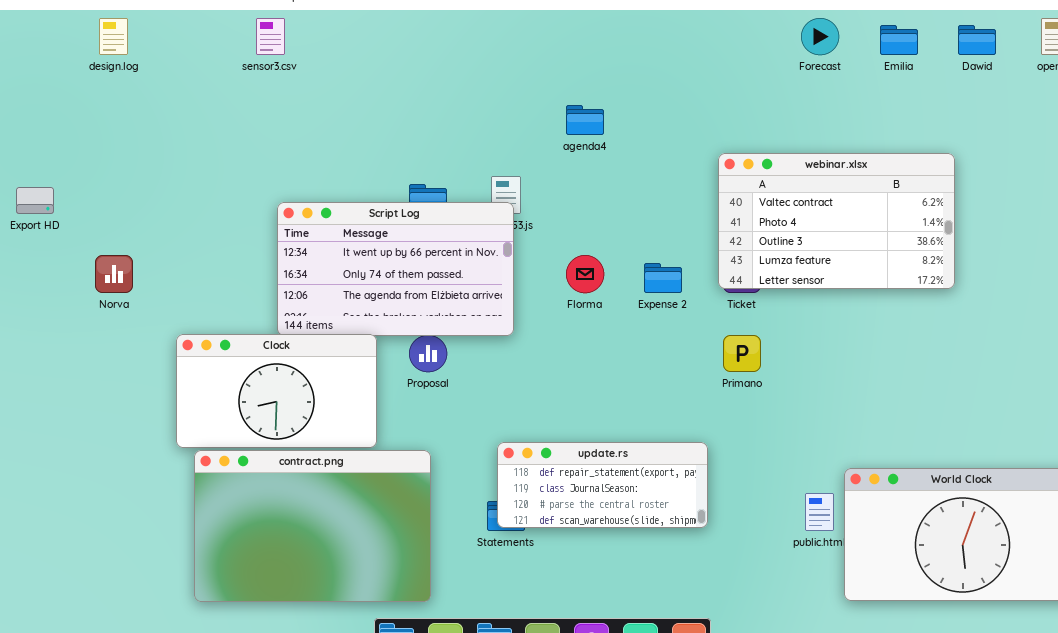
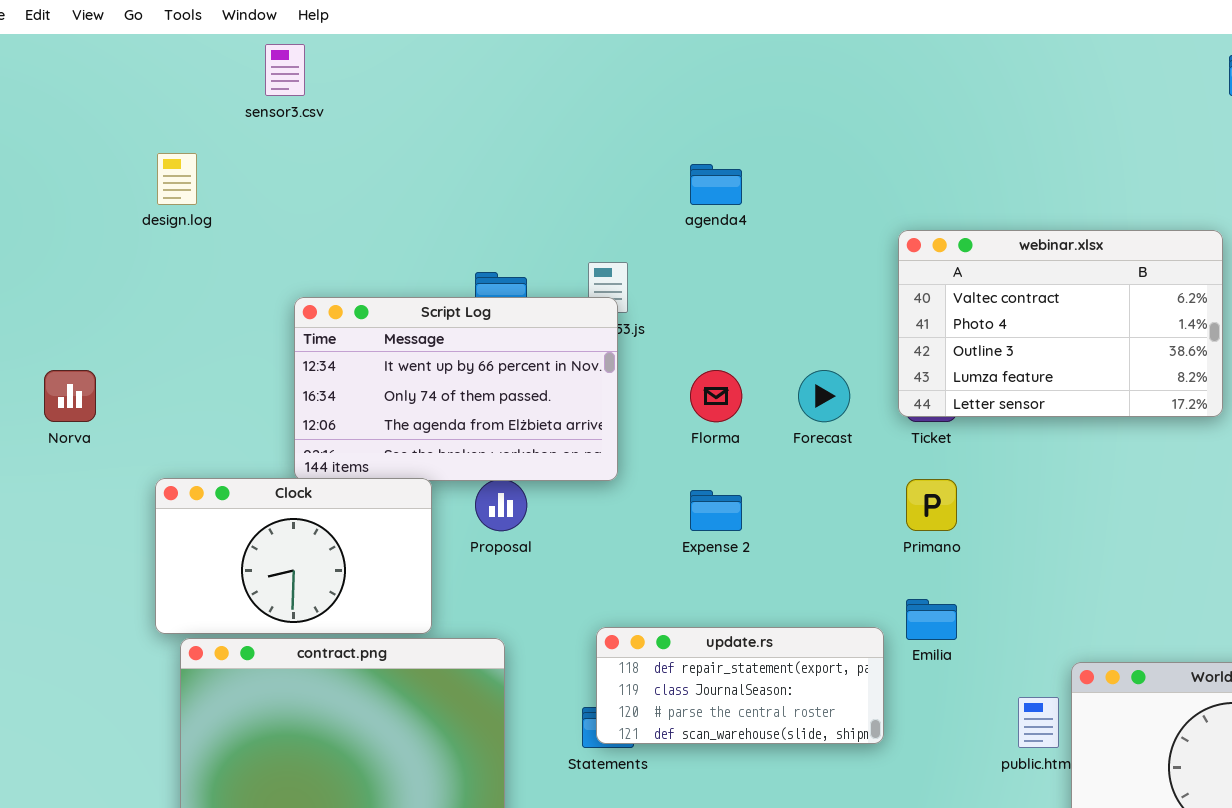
design.log: [99,18,128,55] -> [157,153,197,205], moved
Forecast: [801,18,839,55] -> [798,370,850,422], moved
Emilia: [880,25,918,55] -> [906,599,957,640], moved
Expense 2: [644,263,682,293] -> [690,490,742,531], moved

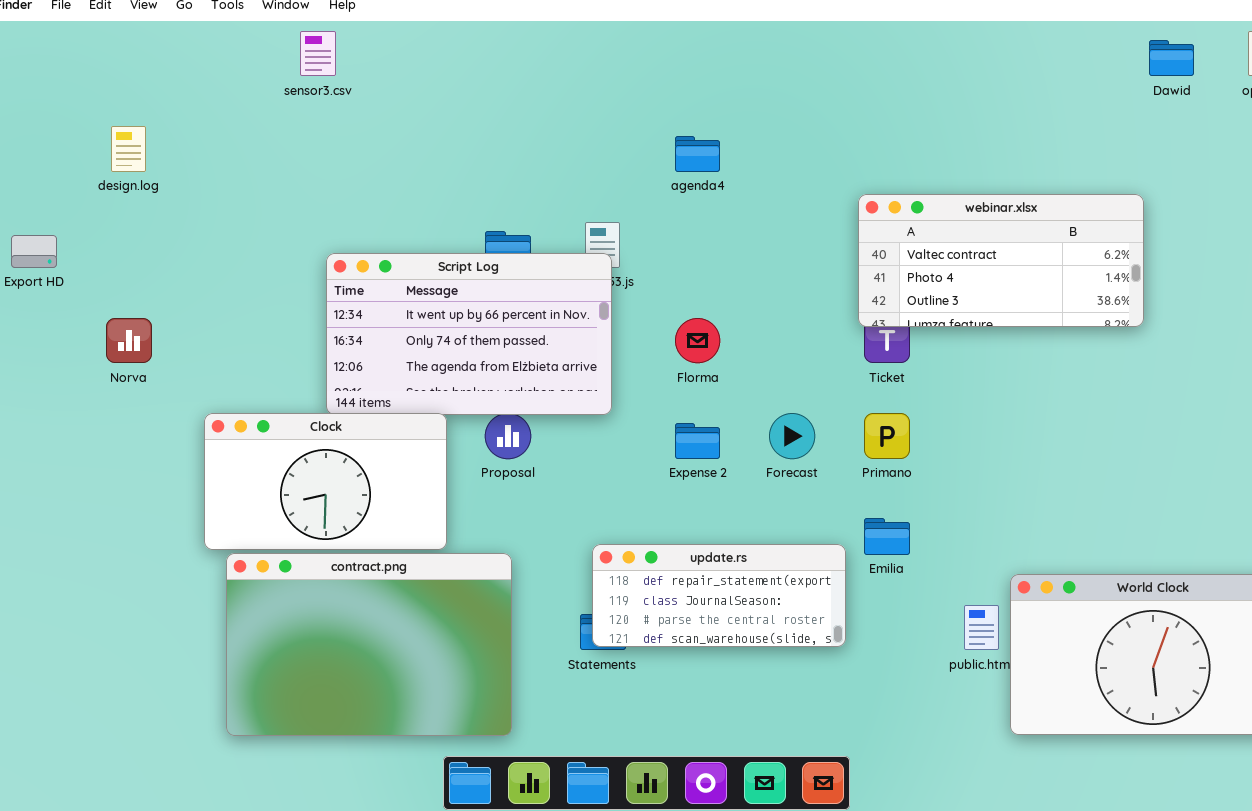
design.log: [157,153,197,205] -> [111,126,146,172], moved
webinar.xlsx: [898,230,1223,417] -> [858,194,1144,327], resized
Forecast: [798,370,850,422] -> [769,413,815,459], moved

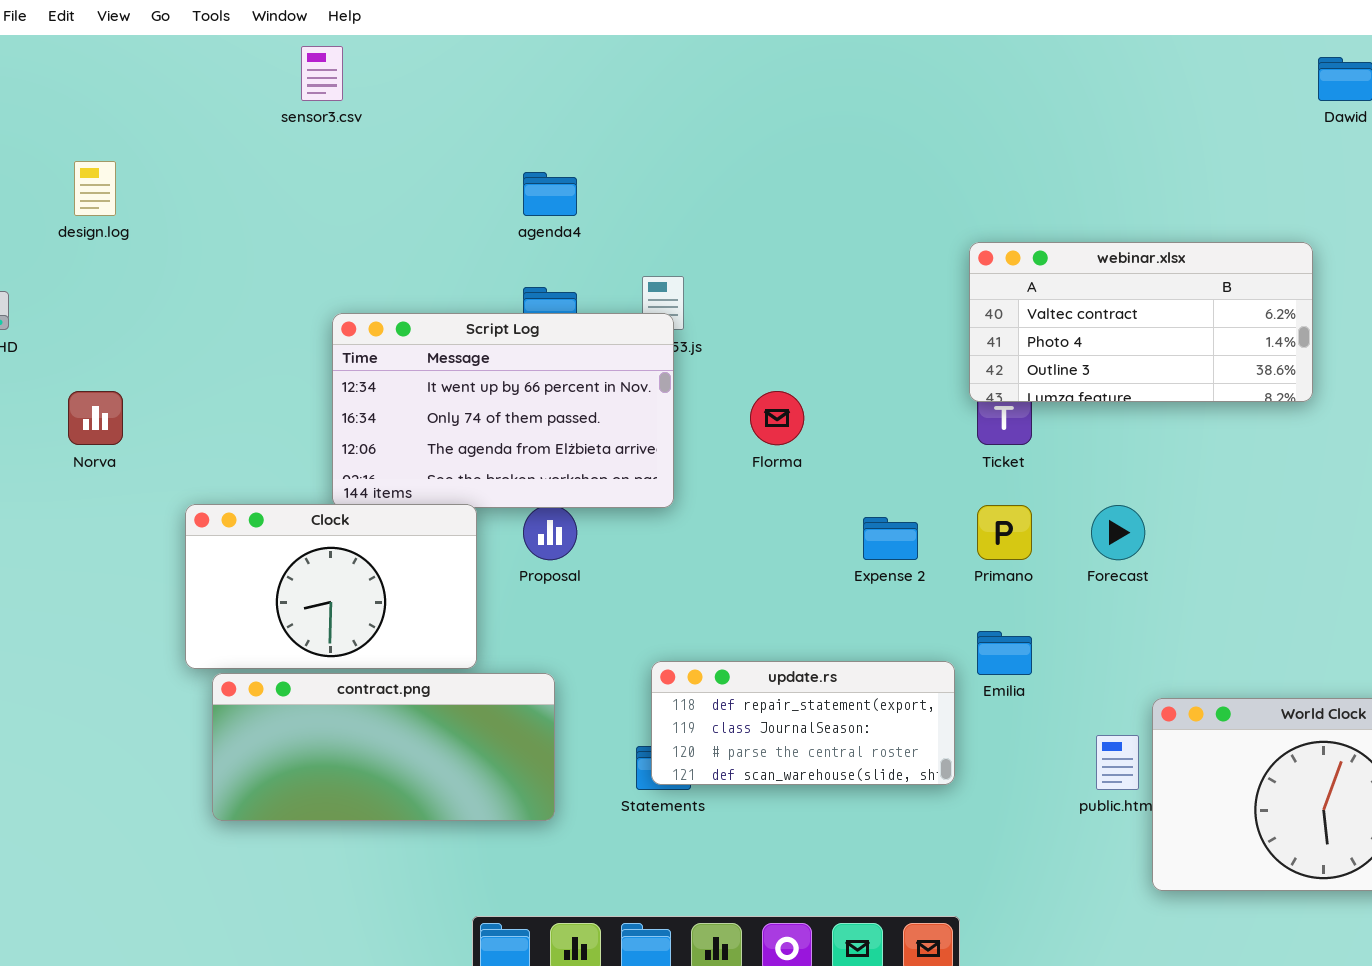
agenda4: [675,136,720,172] -> [523,172,577,216], moved
Forecast: [769,413,815,459] -> [1091,505,1145,560], moved
Expense 2: [675,423,720,459] -> [863,517,918,560], moved
contract.png: [226,553,512,736] -> [212,673,555,821], resized

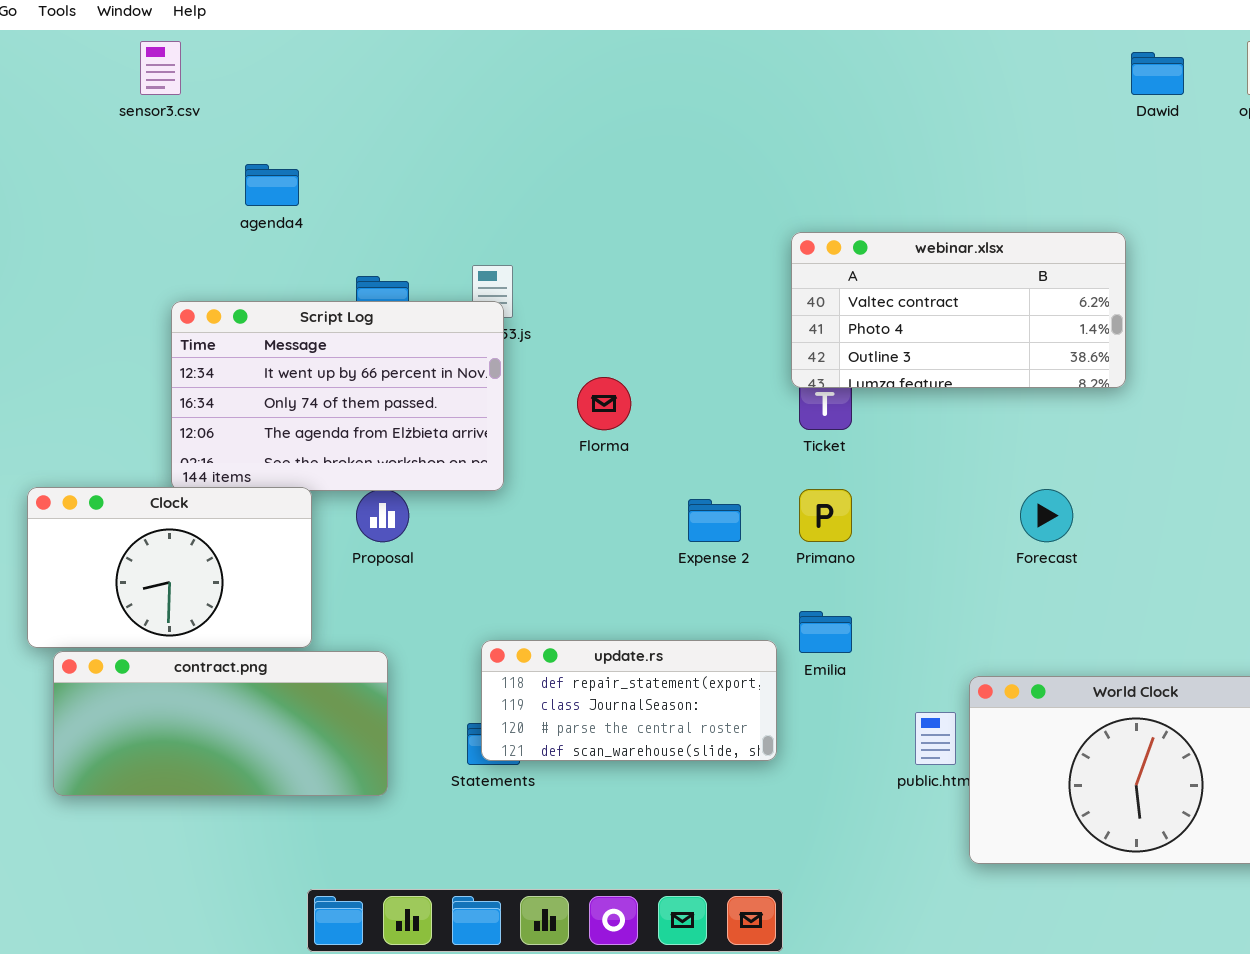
agenda4: [523,172,577,216] -> [245,164,299,206], moved
Forecast: [1091,505,1145,560] -> [1020,489,1073,542], moved

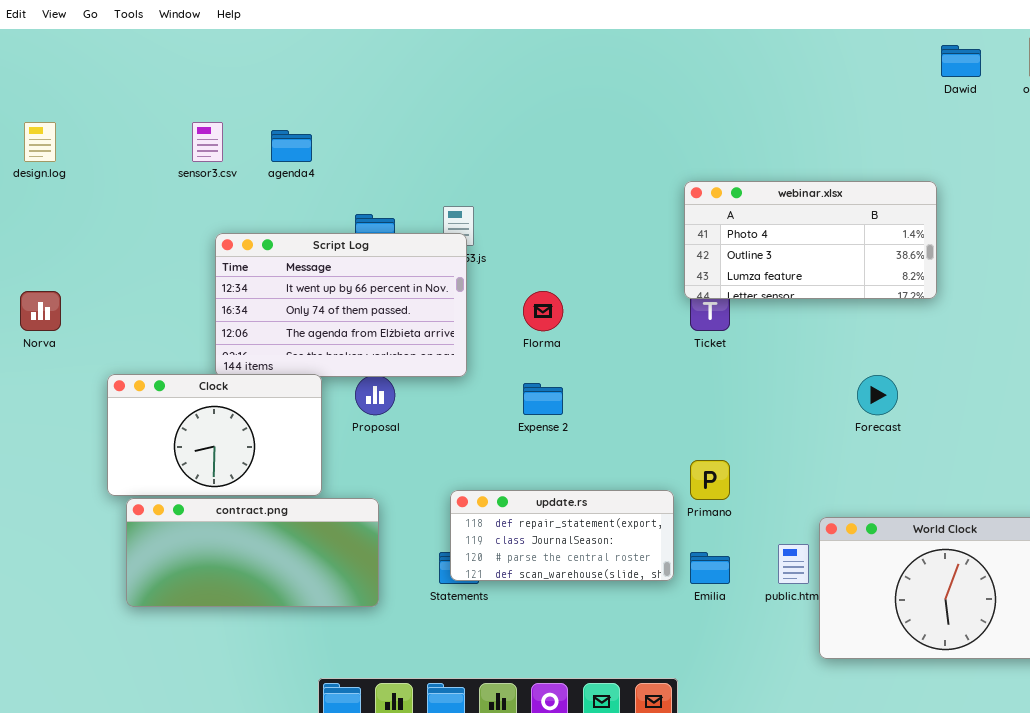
sensor3.csv: [140,41,181,95] -> [192,122,223,162], moved
webinar.xlsx: [791,232,1126,388] -> [684,181,937,299], scrolled down 1 row
Primano: [799,489,852,542] -> [690,460,730,500], moved
Expense 2: [688,499,741,542] -> [523,383,563,415], moved
Emilia: [799,611,852,653] -> [690,552,730,584], moved

